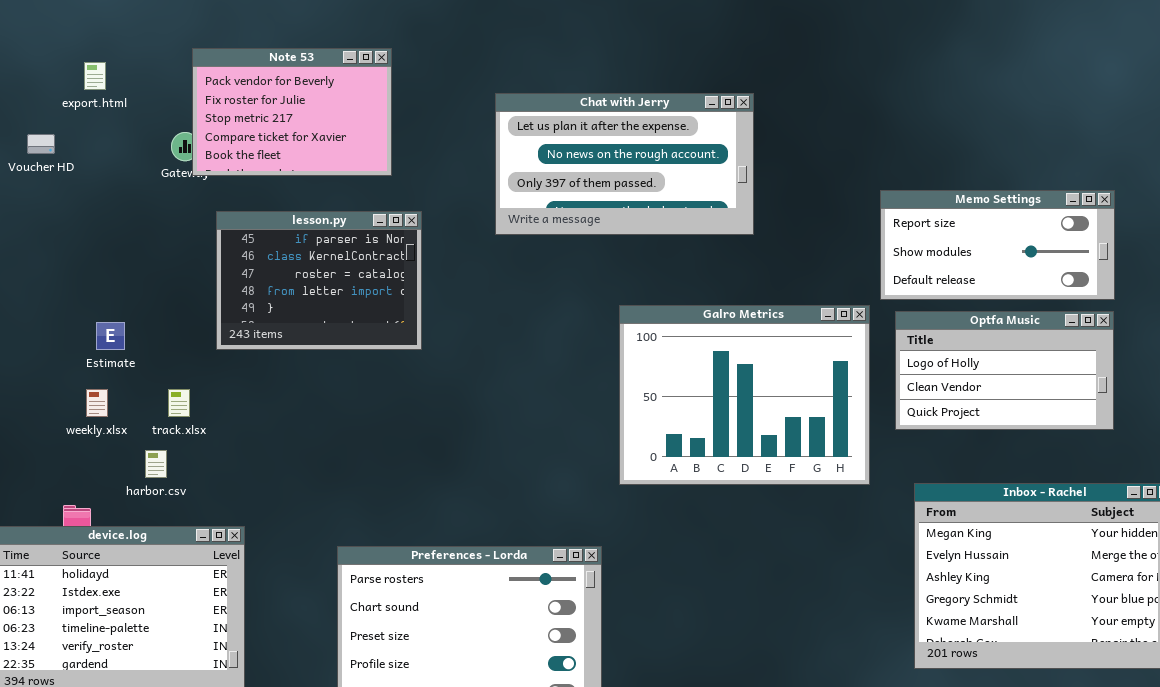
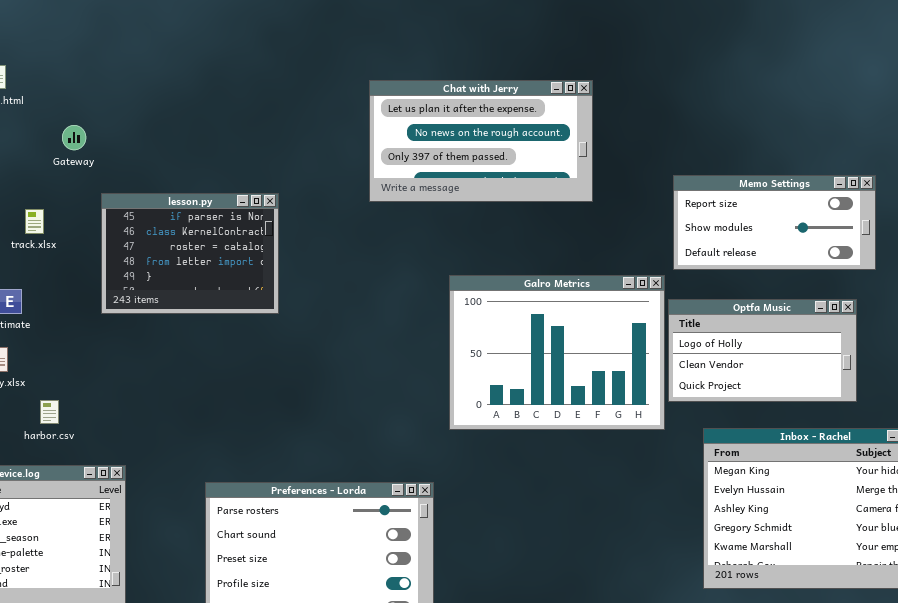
Note 53: [192,48,392,176] -> none, closed
Chat with Jerry: [495,93,754,235] -> [369,80,593,202], moved
Optfa Music: [895,311,1114,430] -> [668,299,857,402], moved
track.xlsx: [168,389,190,417] -> [25,209,44,234], moved

